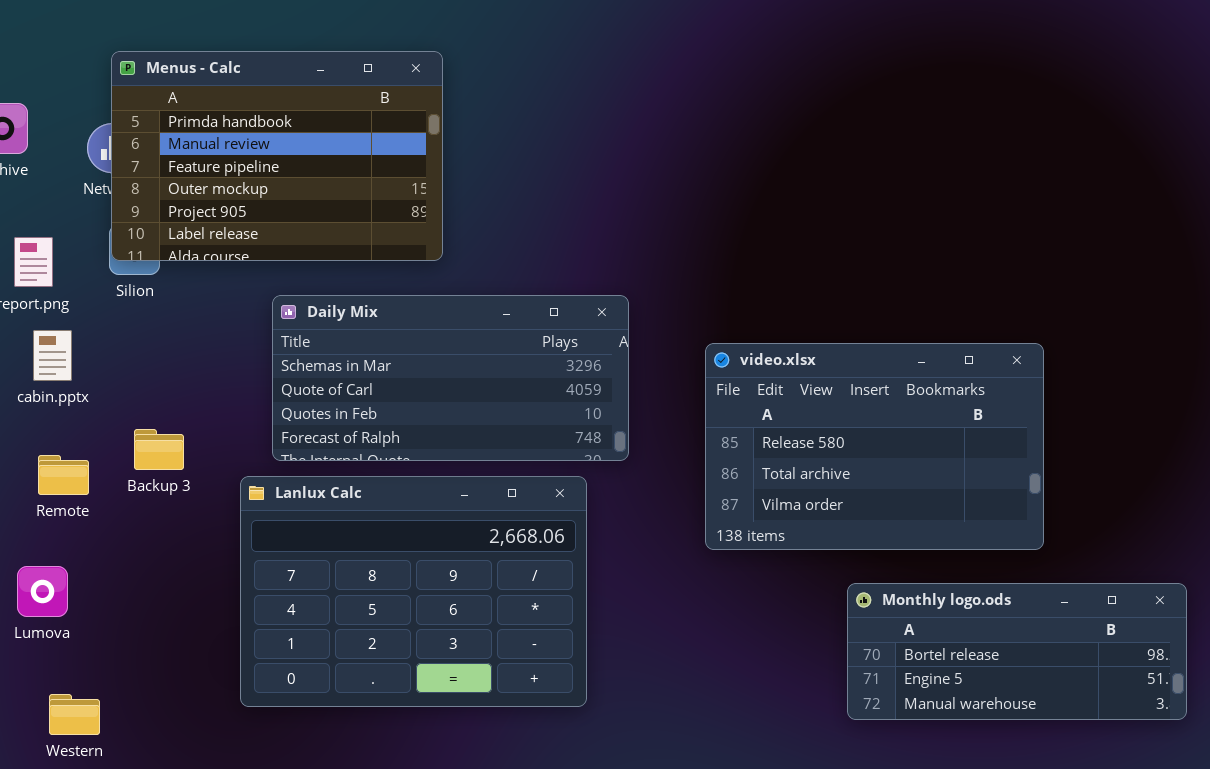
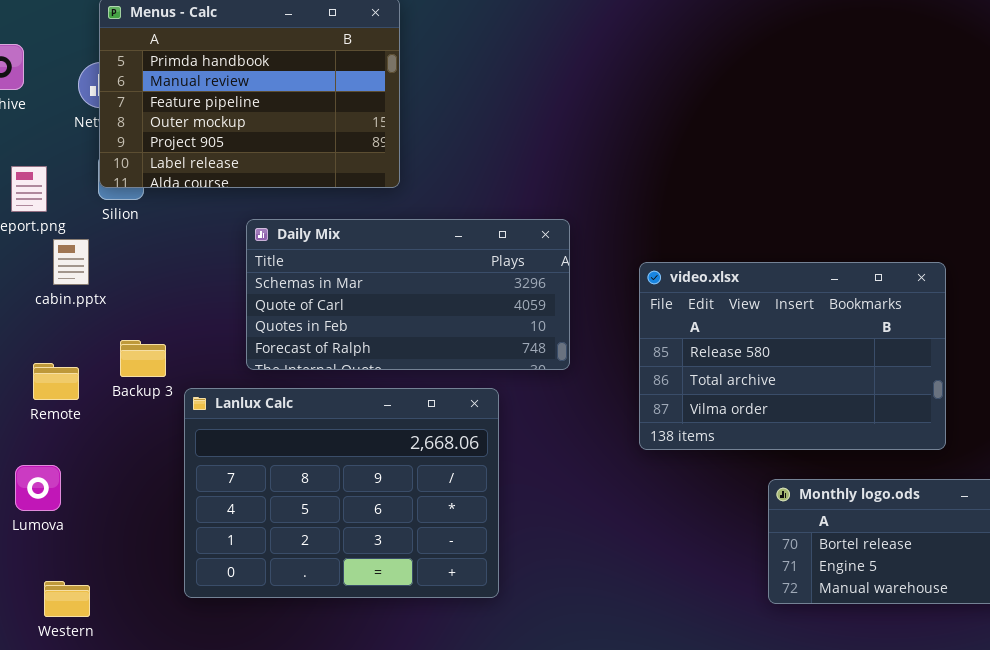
cabin.pptx: [33,330,72,381] -> [53,239,89,285], moved
Lanlux Calc: [240,476,587,707] -> [184,388,499,598], moved

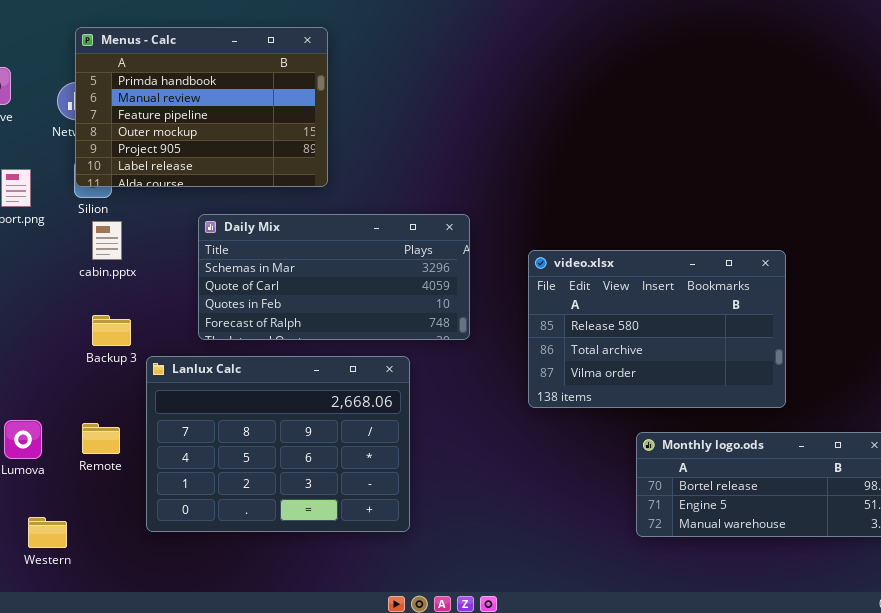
cabin.pptx: [53,239,89,285] -> [92,221,122,260], moved
Remote: [33,363,79,400] -> [82,423,120,454], moved

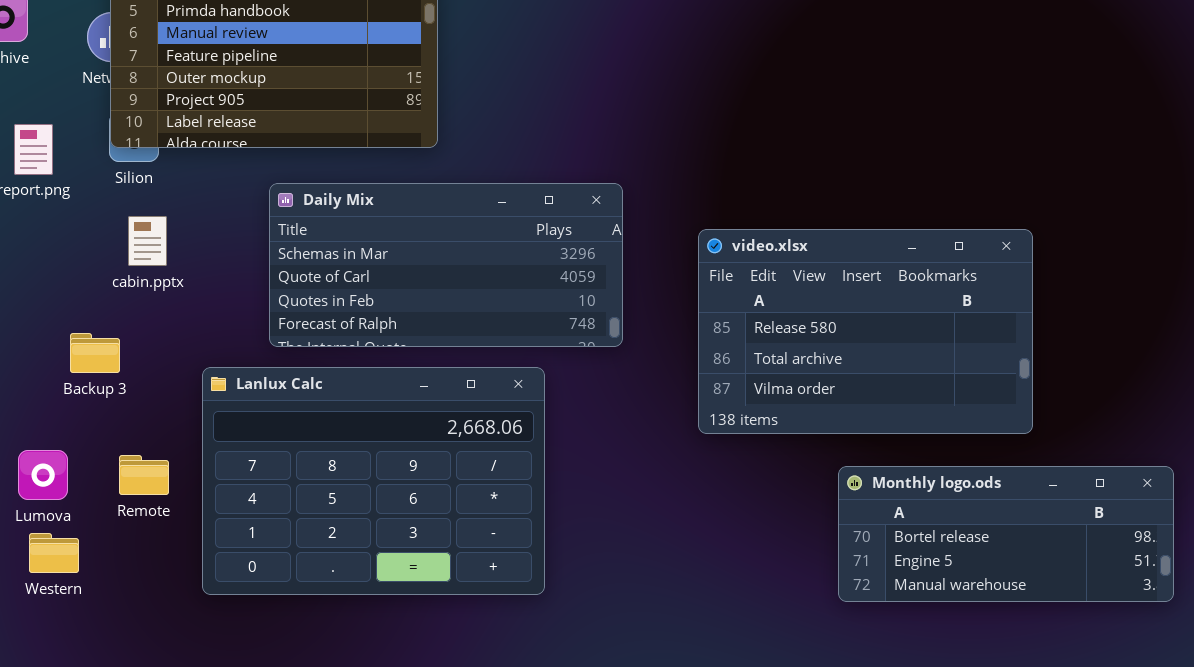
cabin.pptx: [92,221,122,260] -> [128,216,167,266], moved
Backup 3: [92,315,131,346] -> [70,333,120,373], moved
Western: [28,517,67,548] -> [29,533,79,573], moved

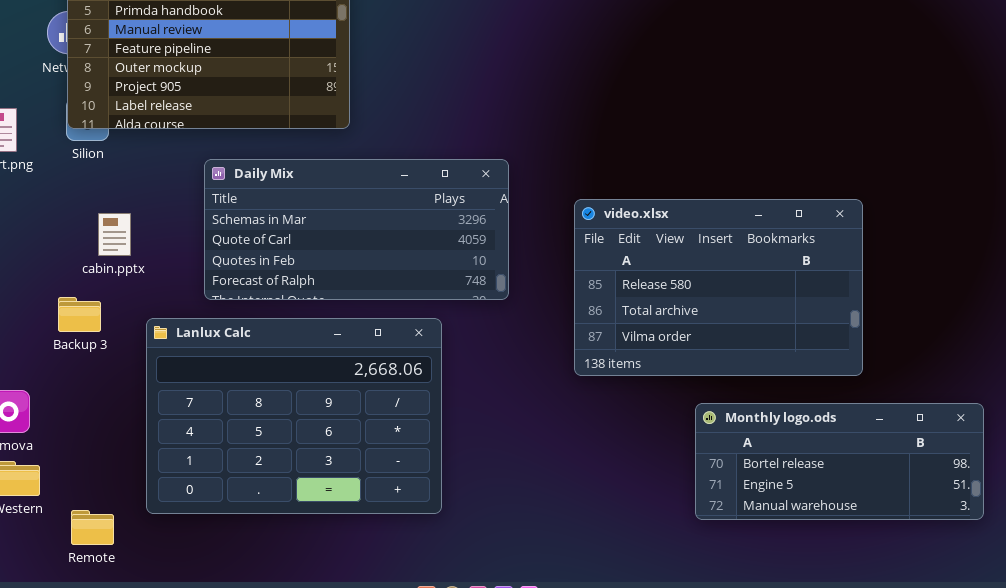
cabin.pptx: [128,216,167,266] -> [98,213,131,256], moved
Backup 3: [70,333,120,373] -> [58,297,101,332], moved
Remote: [119,455,169,495] -> [71,510,114,545], moved

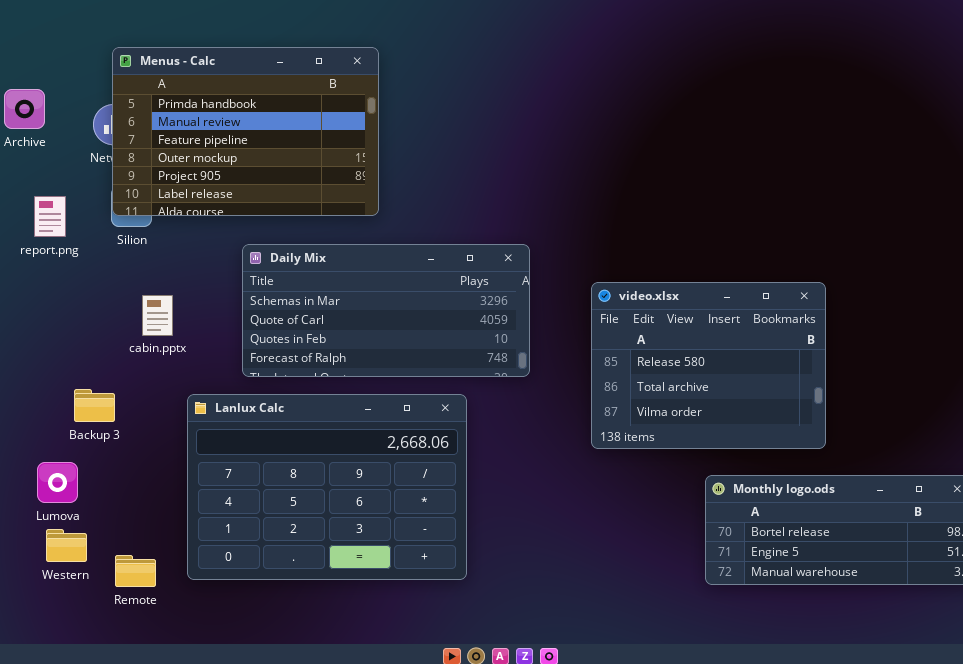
video.xlsx: [574,199,863,376] -> [591,282,826,449], resized
Backup 3: [58,297,101,332] -> [74,389,115,422], moved
Remote: [71,510,114,545] -> [115,555,156,587], moved

